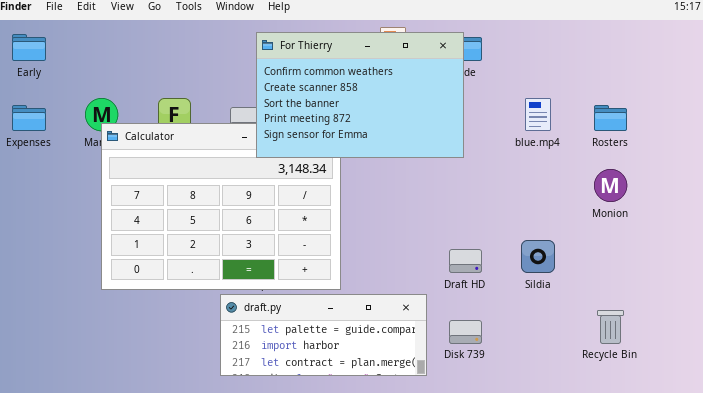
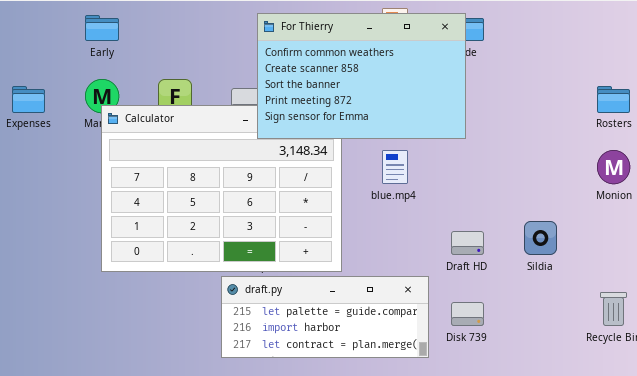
Early: [12,34,46,61] -> [85,15,119,41], moved
blue.mp4: [525,98,551,131] -> [382,150,408,184], moved

